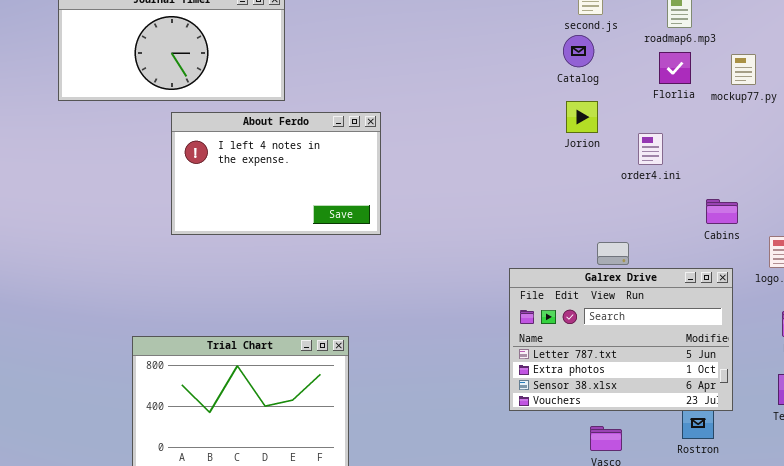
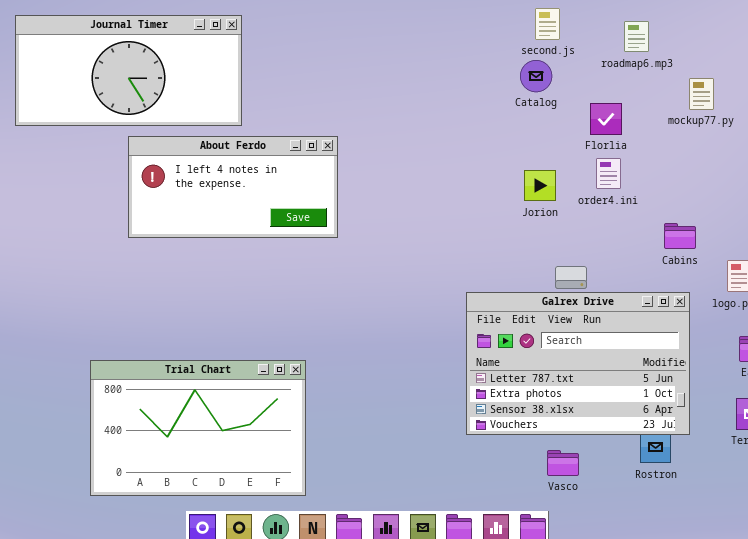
Florlia: [659,52,691,84] -> [590,103,622,135], moved
Jorion: [566,101,598,133] -> [524,170,556,201], moved
About Ferdo: [171,112,381,235] -> [128,136,338,238], resized

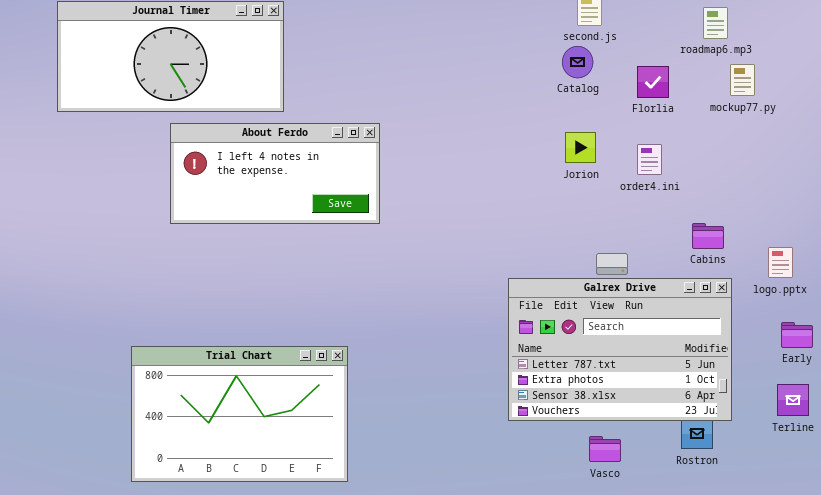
roadmap6.mp3: [624,21,649,52] -> [703,7,728,39], moved
Florlia: [590,103,622,135] -> [637,66,669,98], moved
Jorion: [524,170,556,201] -> [565,132,596,163], moved
Cabins: [664,223,696,249] -> [692,223,724,249], moved

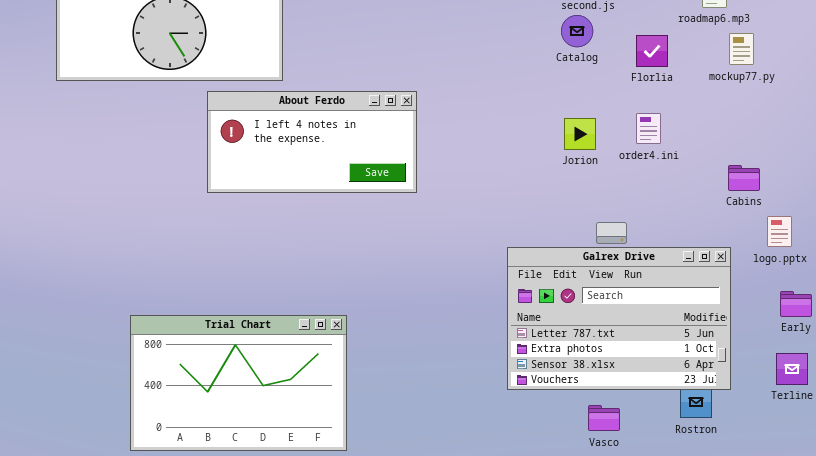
About Ferdo: [170,123,380,224] -> [207,91,417,193], moved
Jorion: [565,132,596,163] -> [564,118,596,150], moved
Cabins: [692,223,724,249] -> [728,165,760,191], moved

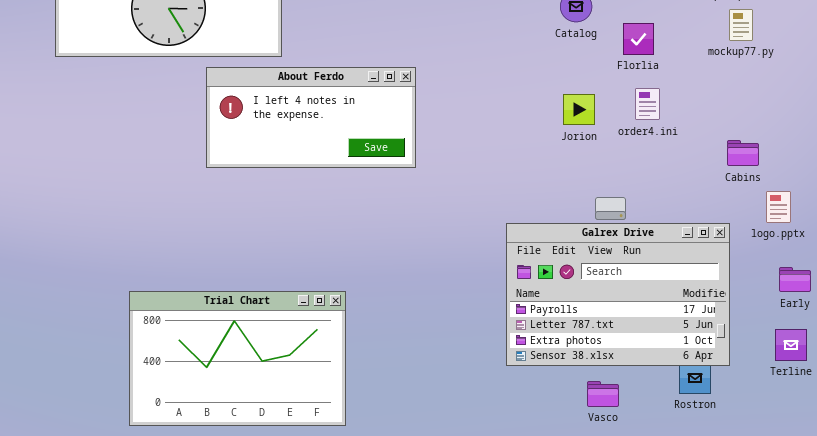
Florlia: [636,35,668,67] -> [623,23,654,55], moved
Galrex Drive: [507,247,731,390] -> [506,223,730,366], scrolled up 1 row

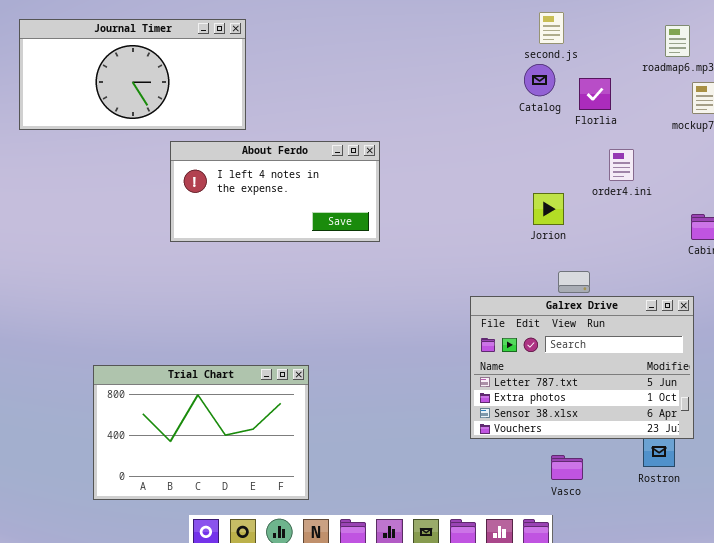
Florlia: [623,23,654,55] -> [579,78,611,110], moved
order4.ini: [635,88,660,120] -> [609,149,634,181], moved
Jorion: [563,94,595,125] -> [533,193,564,225], moved
Galrex Drive: [506,223,730,366] -> [470,296,694,439], scrolled down 1 row

